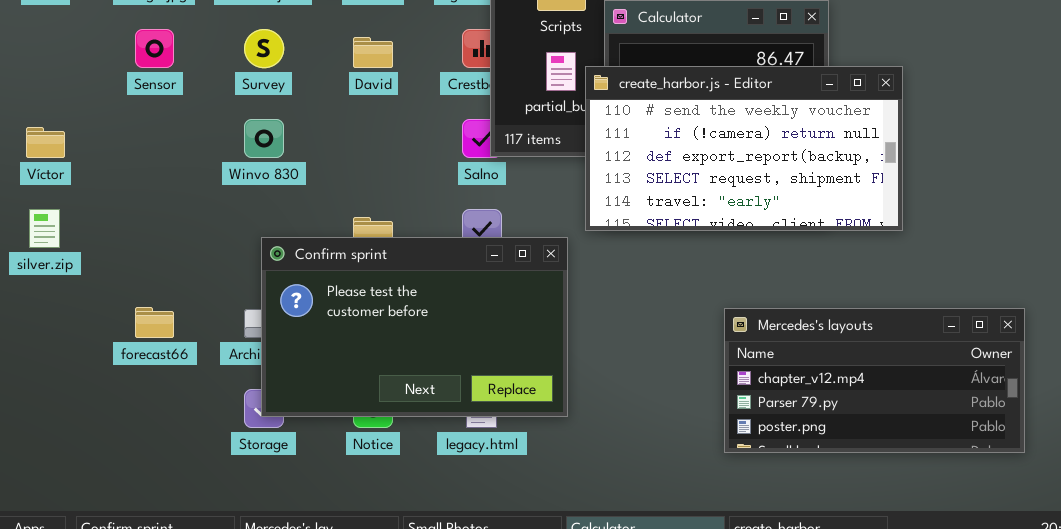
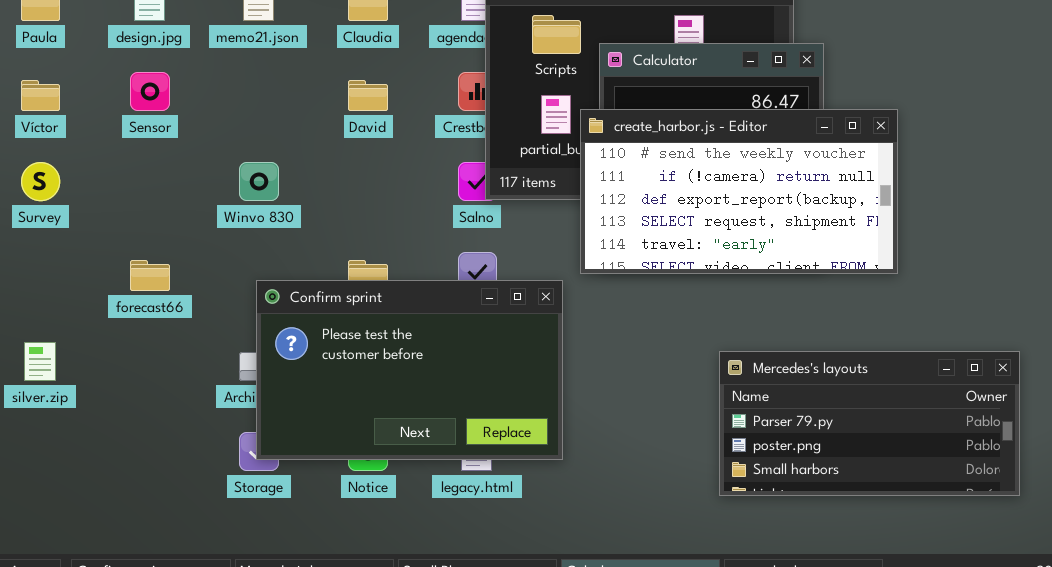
Survey: [244,29,284,68] -> [21,162,60,201], moved
Víctor: [26,127,65,158] -> [21,80,60,111], moved
silver.zip: [29,209,60,248] -> [24,342,56,381], moved
forecast66: [135,307,174,338] -> [130,260,170,291], moved
Mercedes's layouts: [724,308,1025,453] -> [719,351,1020,496], scrolled down 1 row

